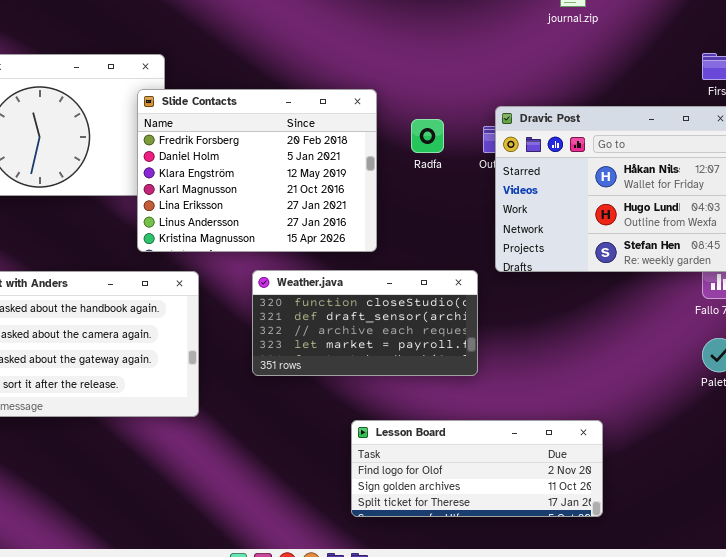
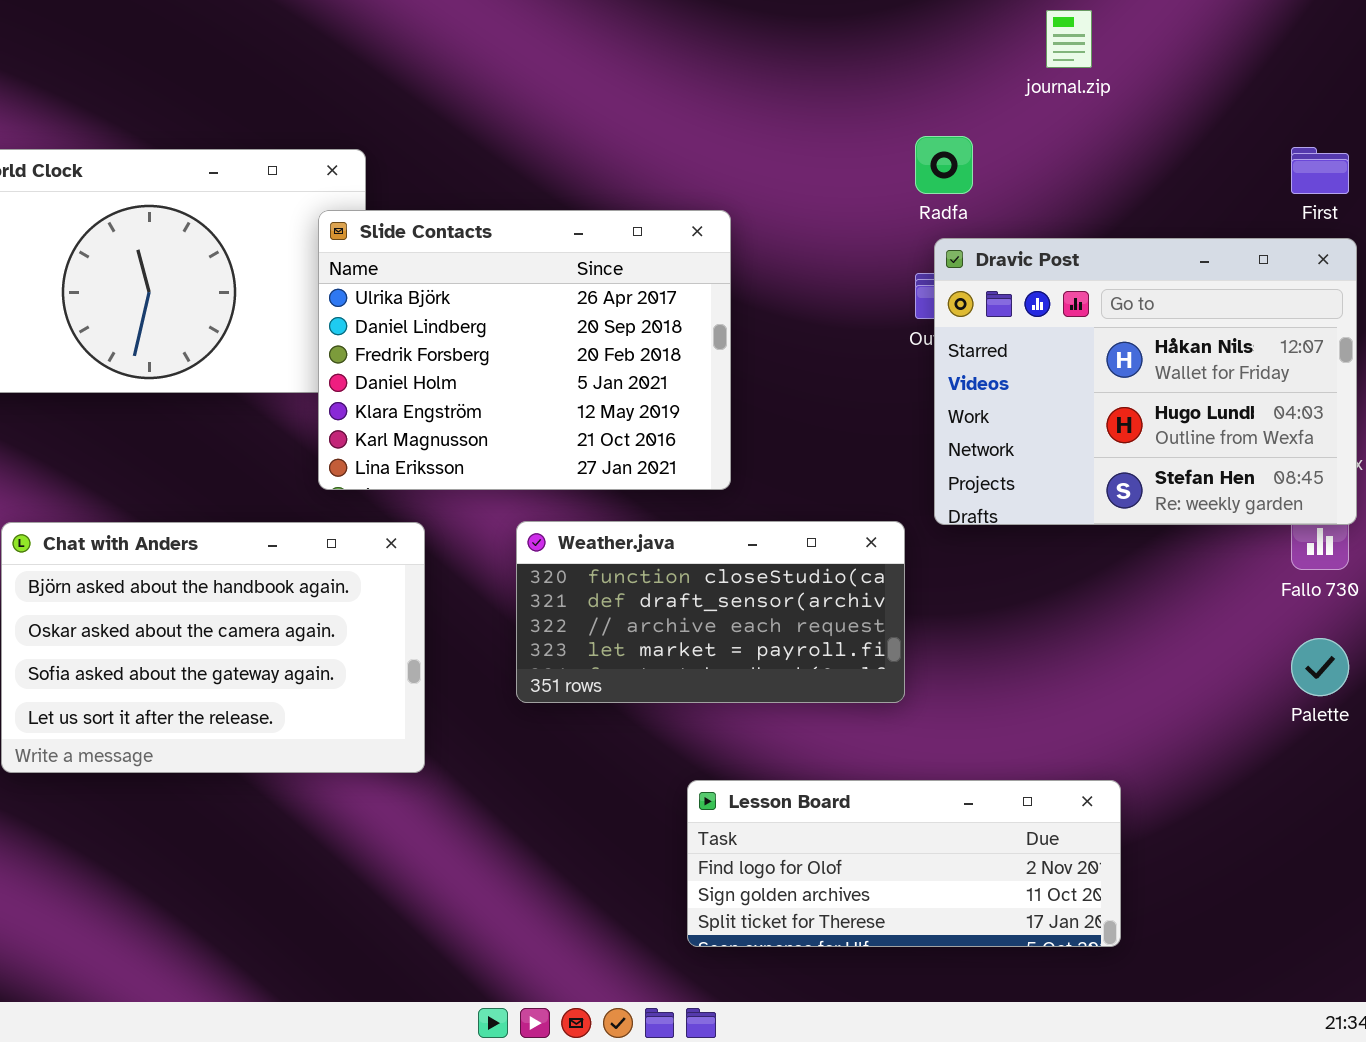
Slide Contacts: [137,89,377,252] -> [318,210,731,490], scrolled up 2 rows
Radfa: [411,119,444,153] -> [915,136,973,194], moved

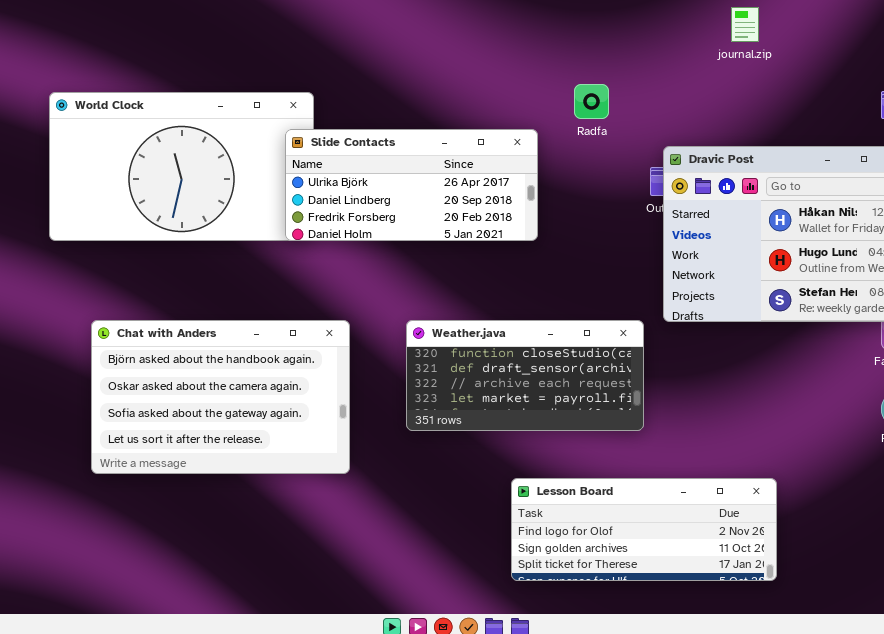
Radfa: [915,136,973,194] -> [574,84,609,119], moved
Slide Contacts: [318,210,731,490] -> [285,129,538,241], resized

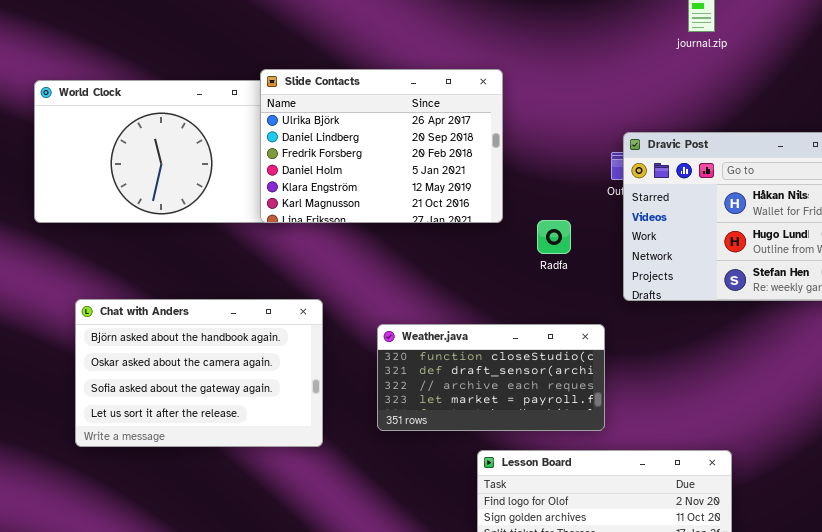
Radfa: [574,84,609,119] -> [537,220,571,254], moved
Slide Contacts: [285,129,538,241] -> [260,69,503,223], resized
Weather.java: [406,320,644,431] -> [377,324,605,431], moved

